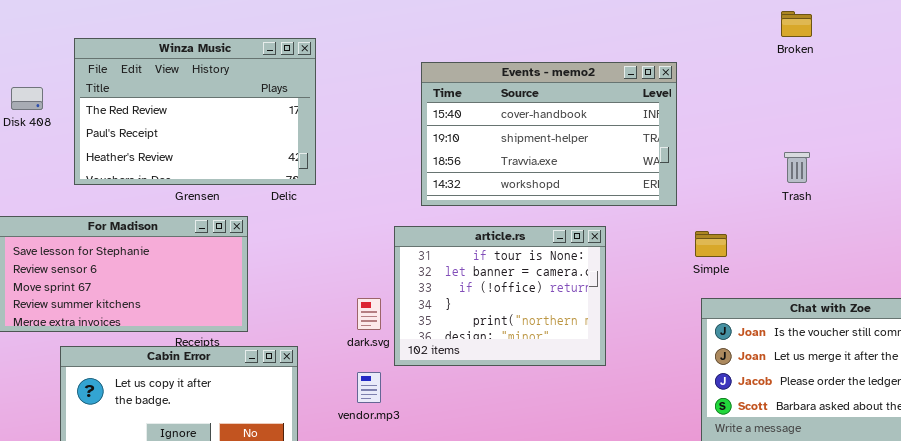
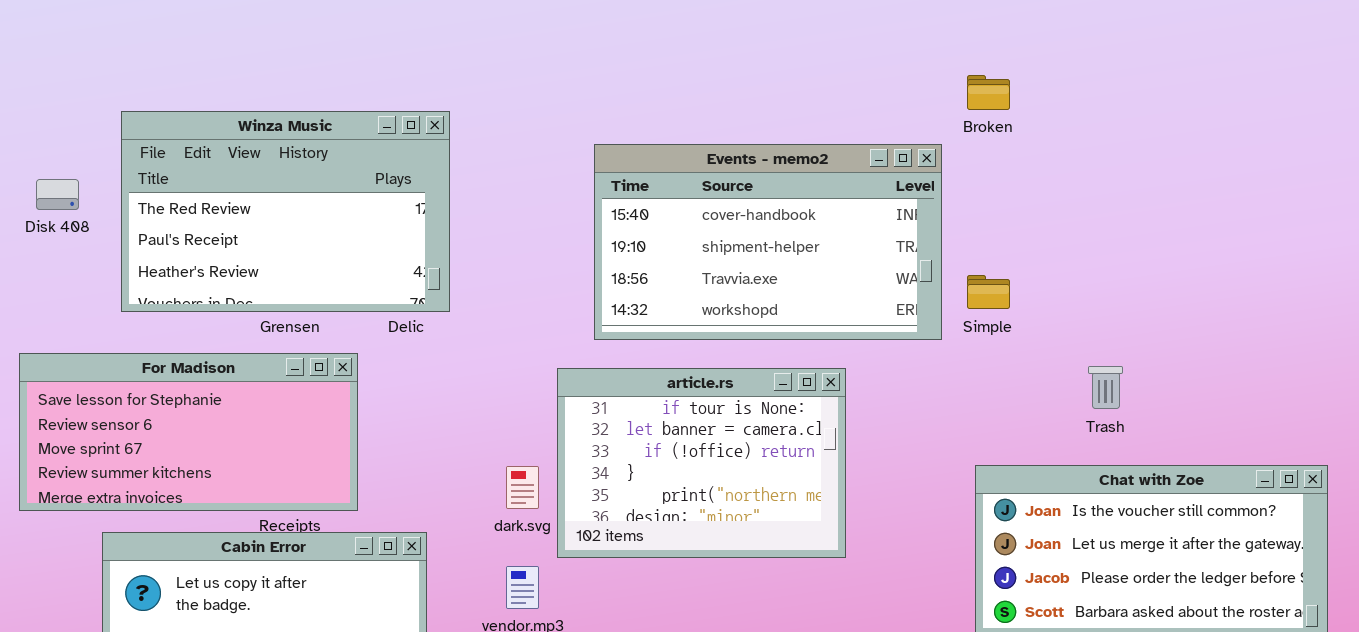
Broken: [781,11,812,37] -> [967,75,1010,110], moved
Trash: [784,152,810,183] -> [1088,366,1123,409], moved
Simple: [695,231,727,257] -> [967,275,1010,309], moved

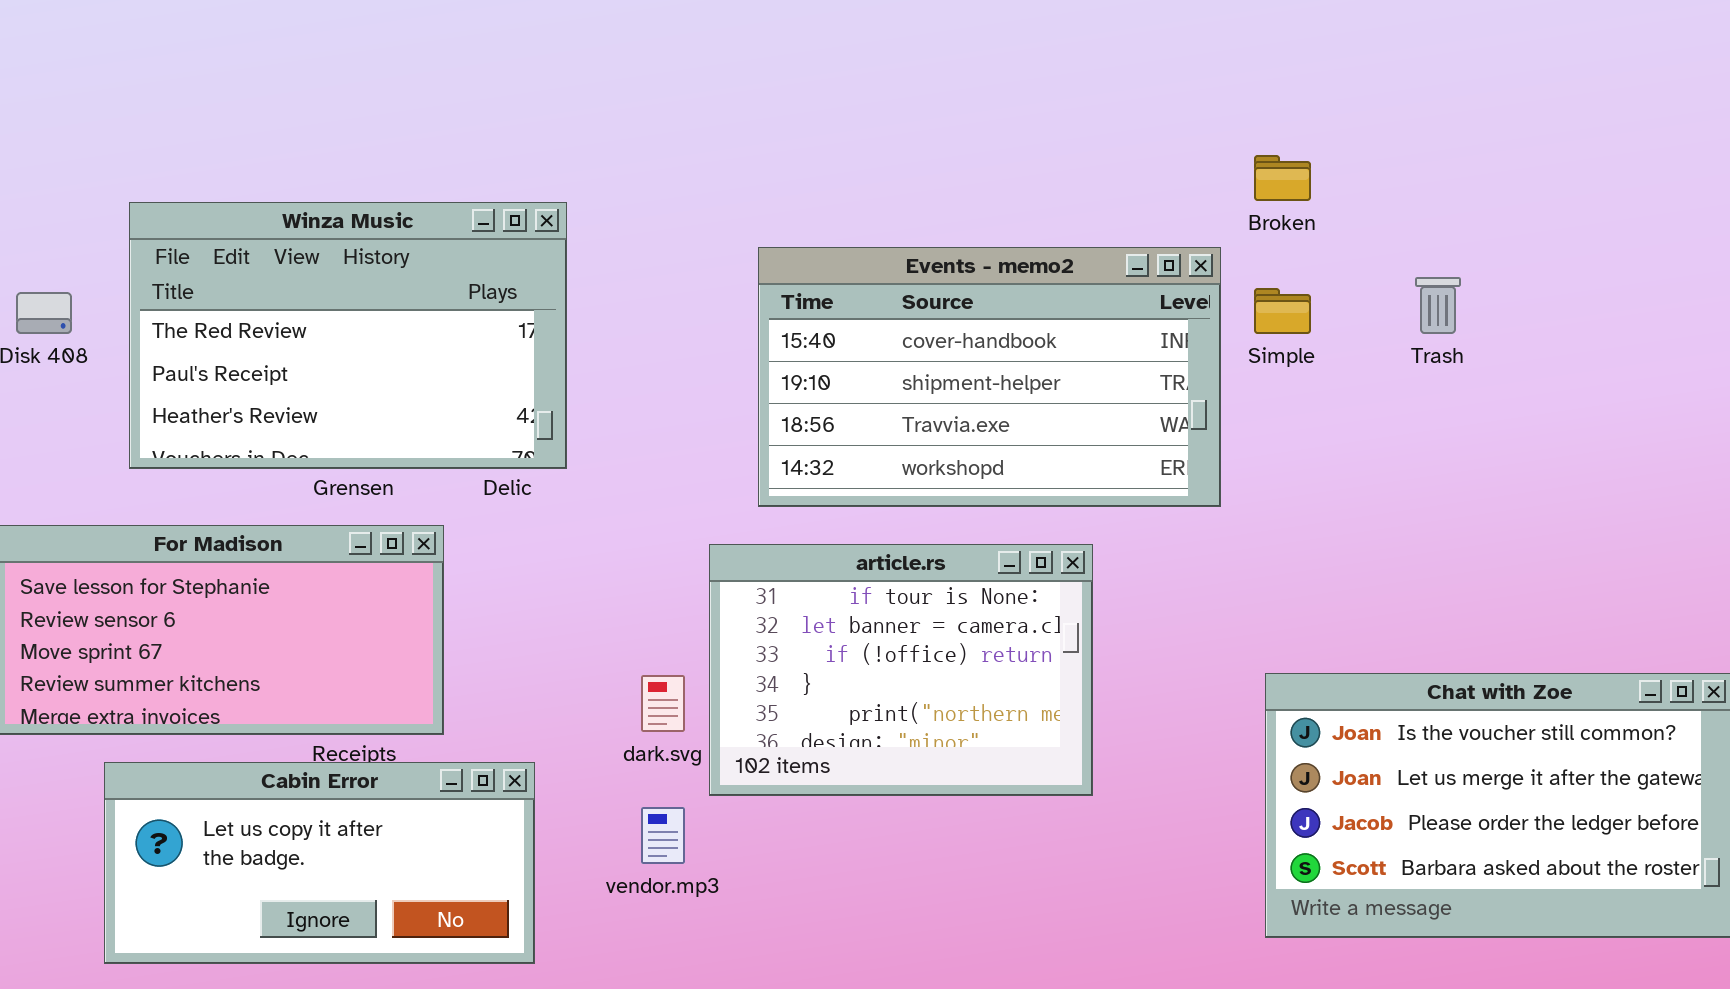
Simple: [967,275,1010,309] -> [1254,288,1311,334], moved
Trash: [1088,366,1123,409] -> [1415,277,1461,334], moved

